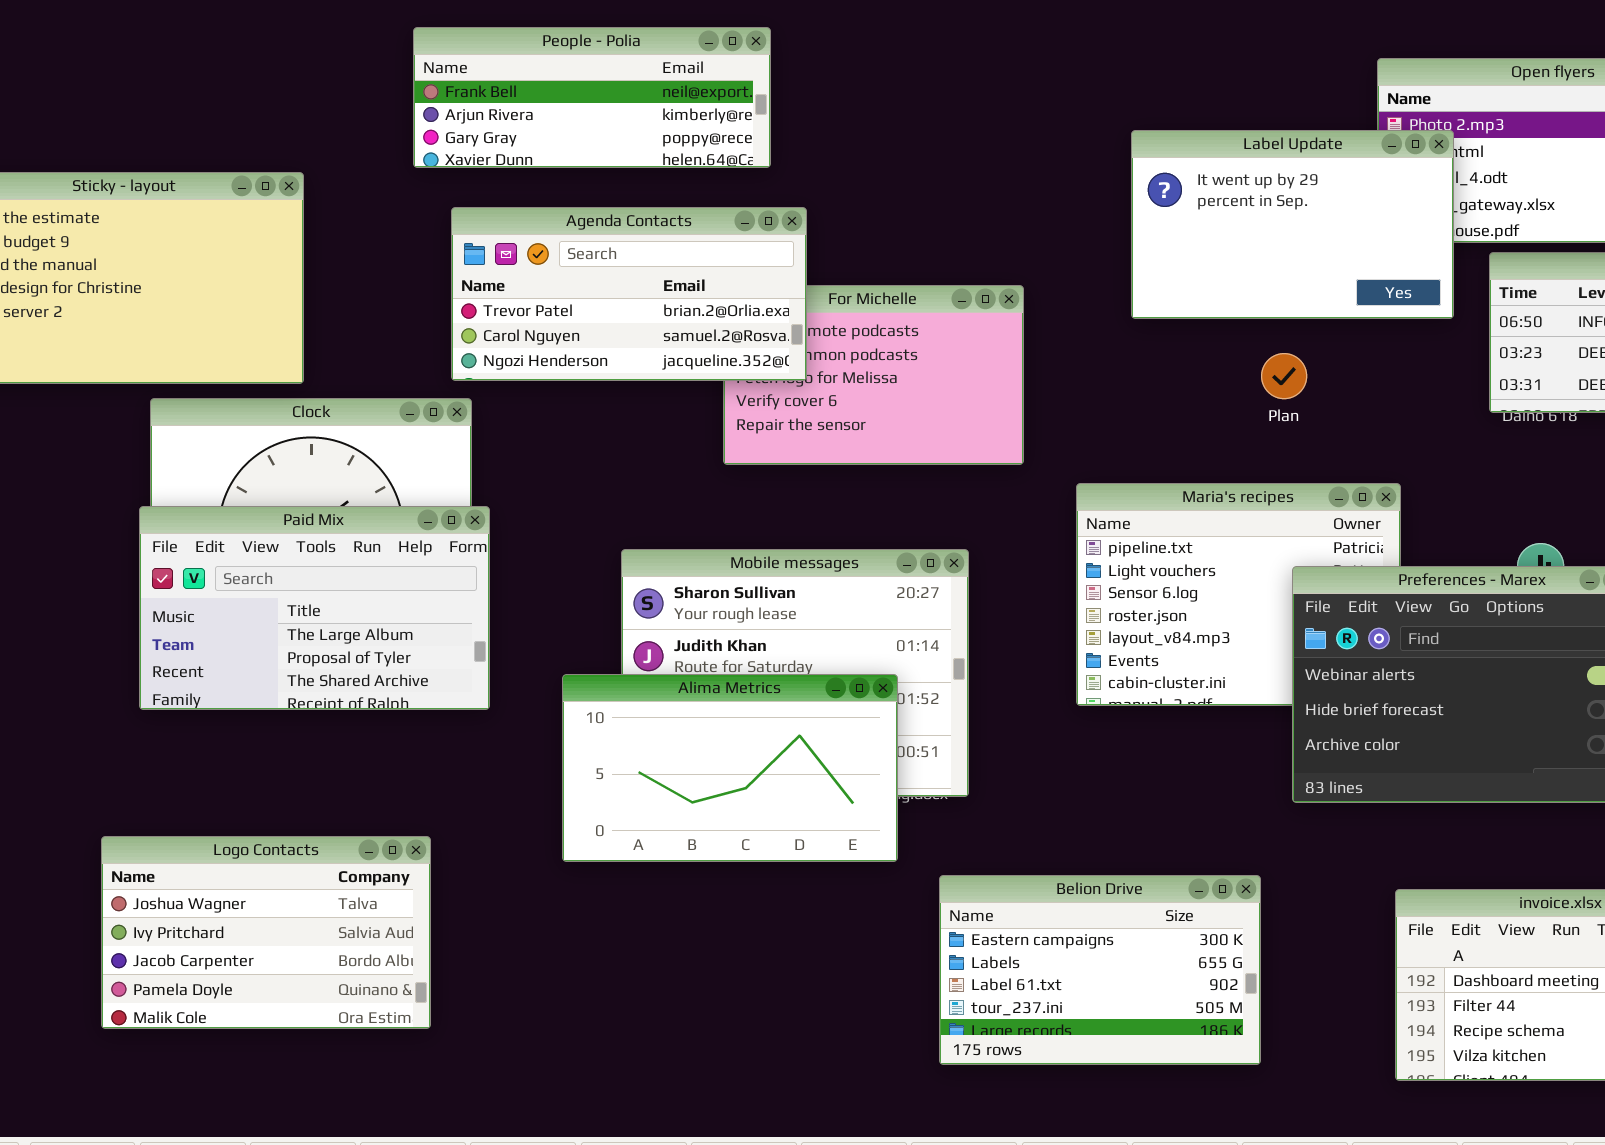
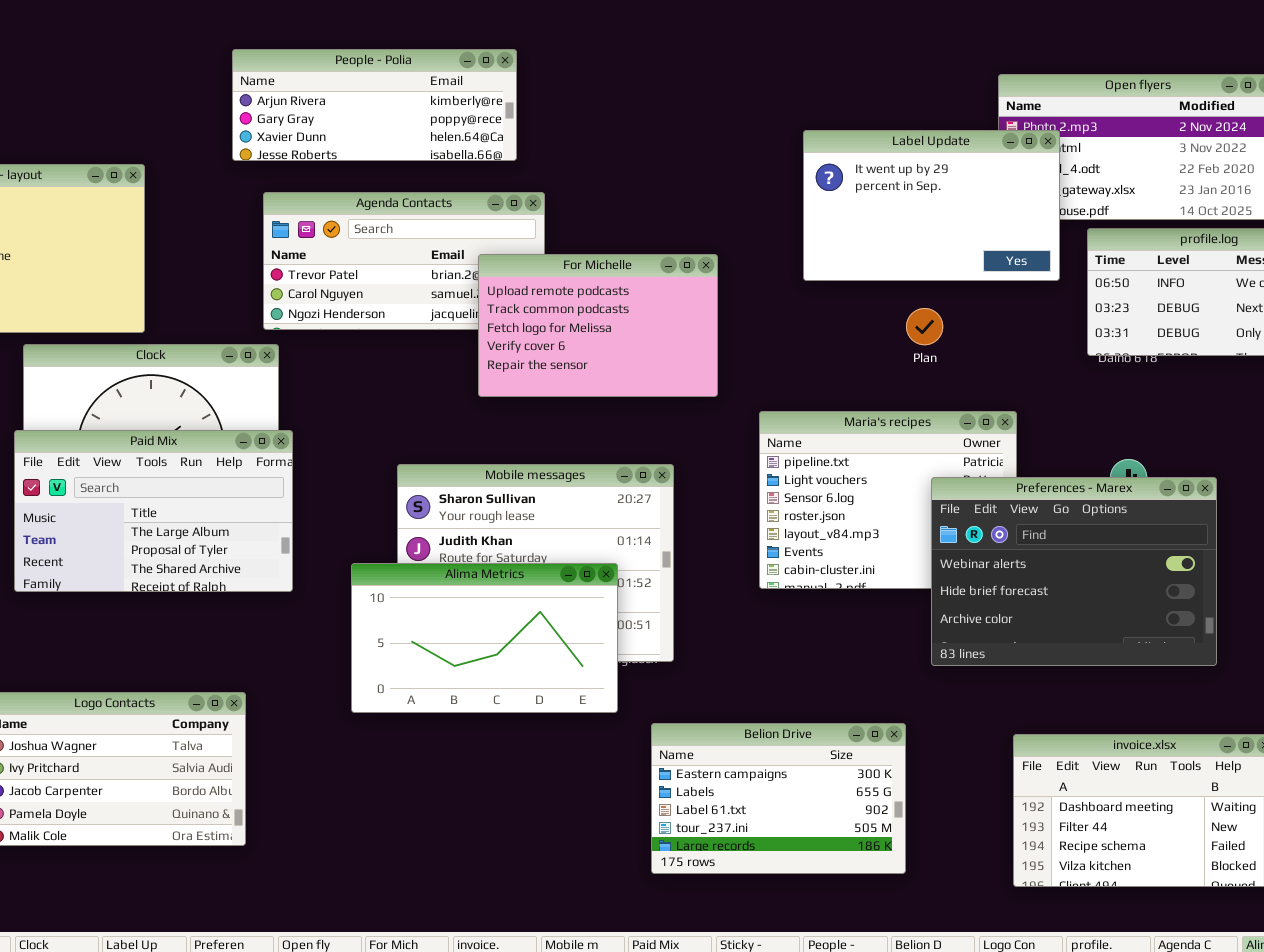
People - Polia: [413,27,771,168] -> [232,49,517,161], scrolled down 1 row
For Michelle: [723,285,1024,465] -> [478,254,718,397], raised

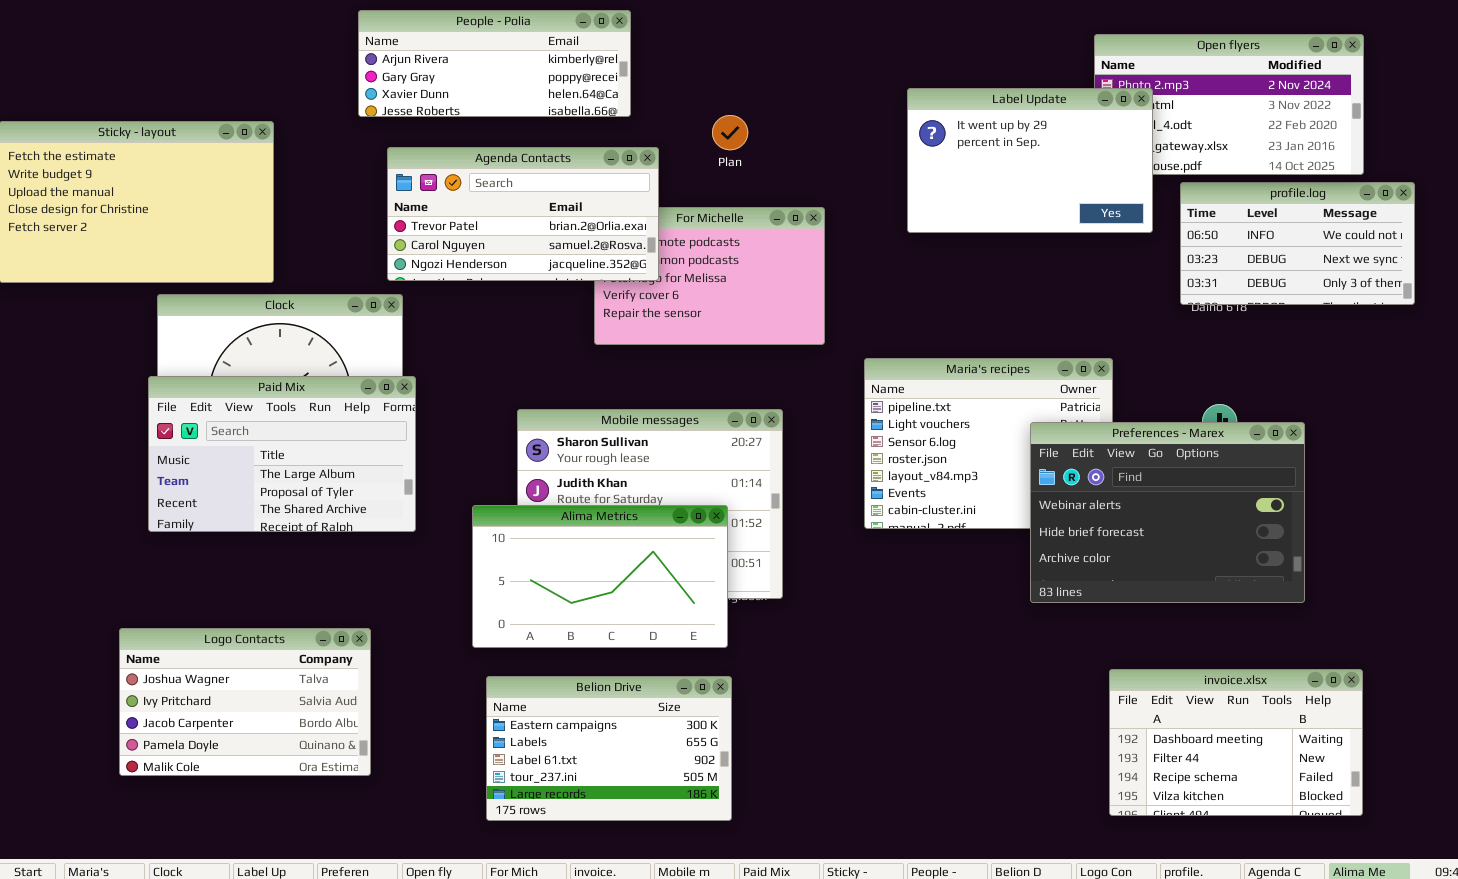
Agenda Contacts: [263,192,545,330] -> [387,147,659,281], raised
Plan: [906,308,943,345] -> [712,115,748,150], moved
Belion Drive: [651,723,906,874] -> [486,676,732,821], moved

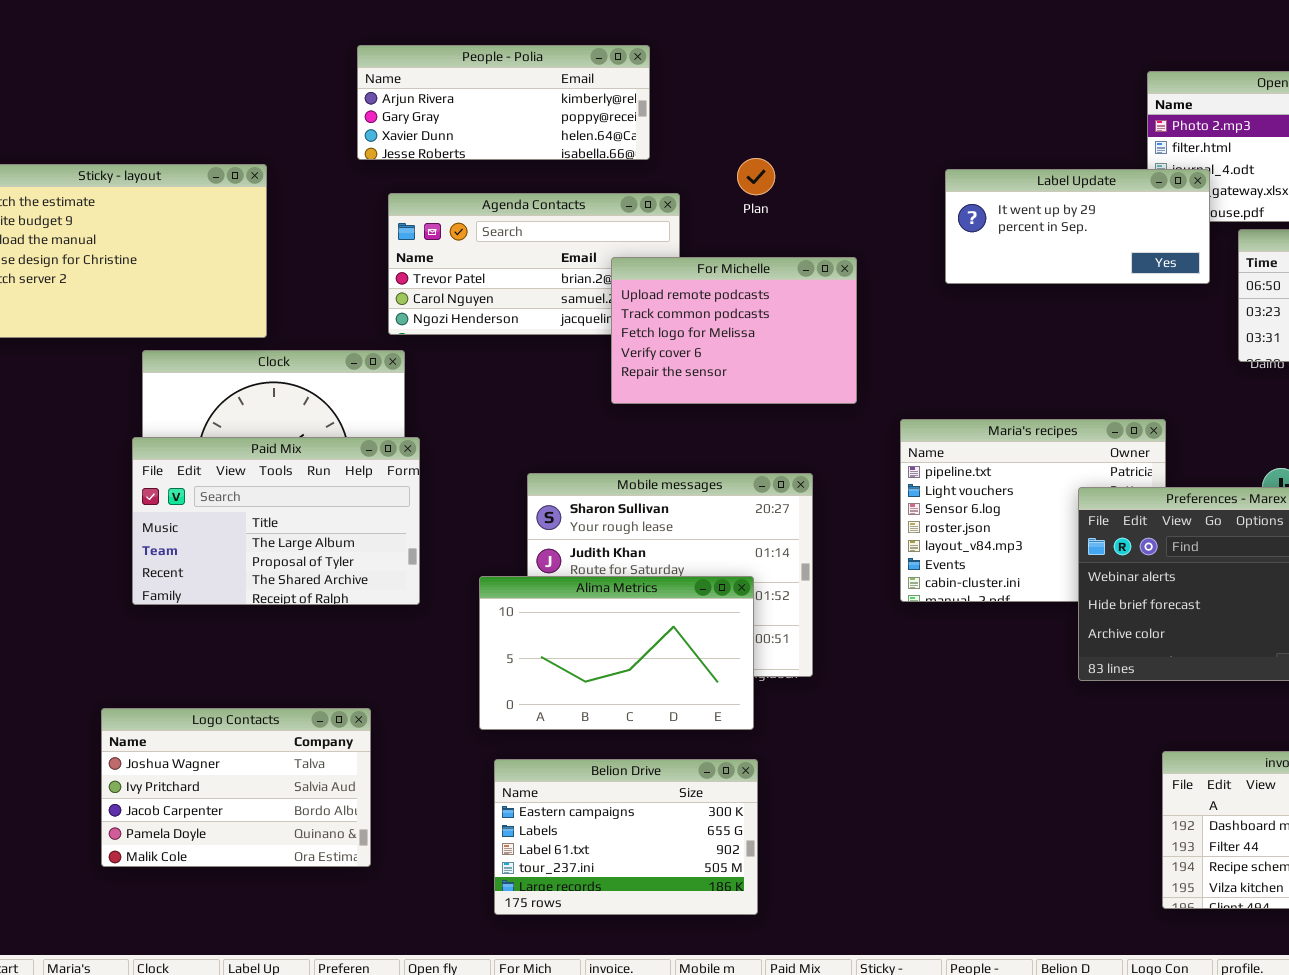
Label Update: [907,88,1153,233] -> [945,169,1210,284], resized
For Michelle: [594,207,825,345] -> [611,257,857,404], raised

